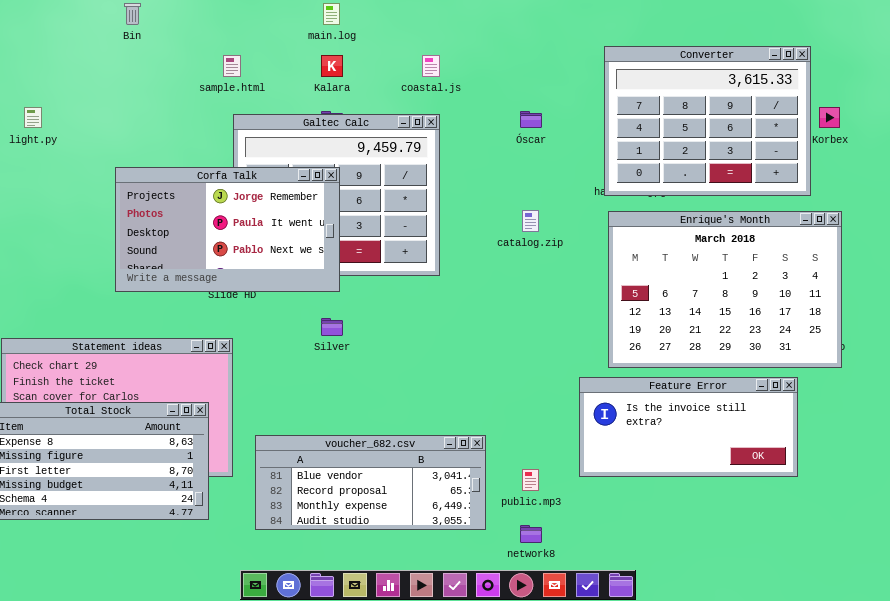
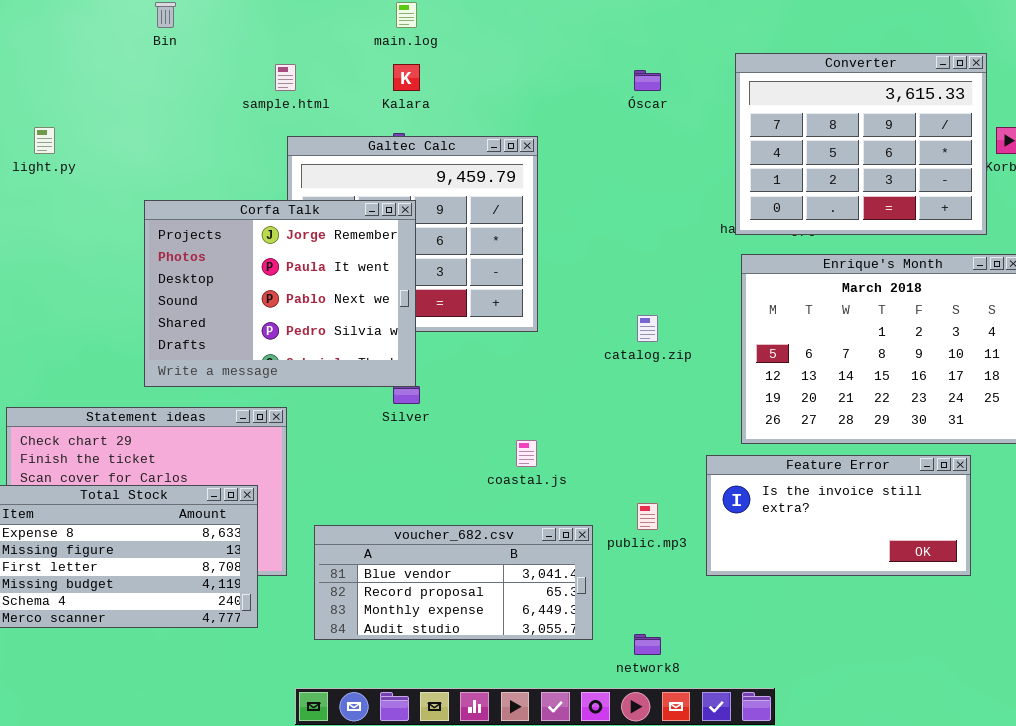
coastal.js: [422,55,440,77] -> [516,440,537,467], moved
Óscar: [520,111,542,128] -> [634,70,661,91], moved
Corfa Talk: [115,167,340,292] -> [144,200,416,387], resized
catalog.zip: [522,210,539,232] -> [637,315,658,342], moved
public.mp3: [522,469,539,491] -> [637,503,658,530], moved

